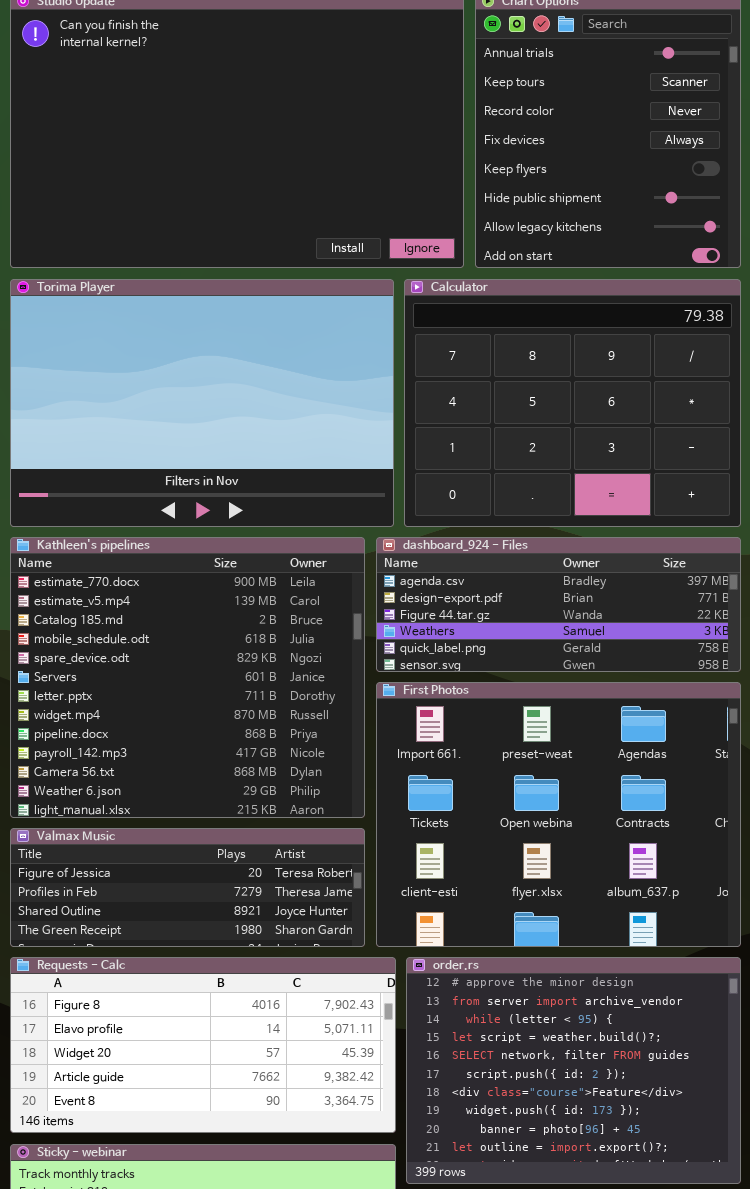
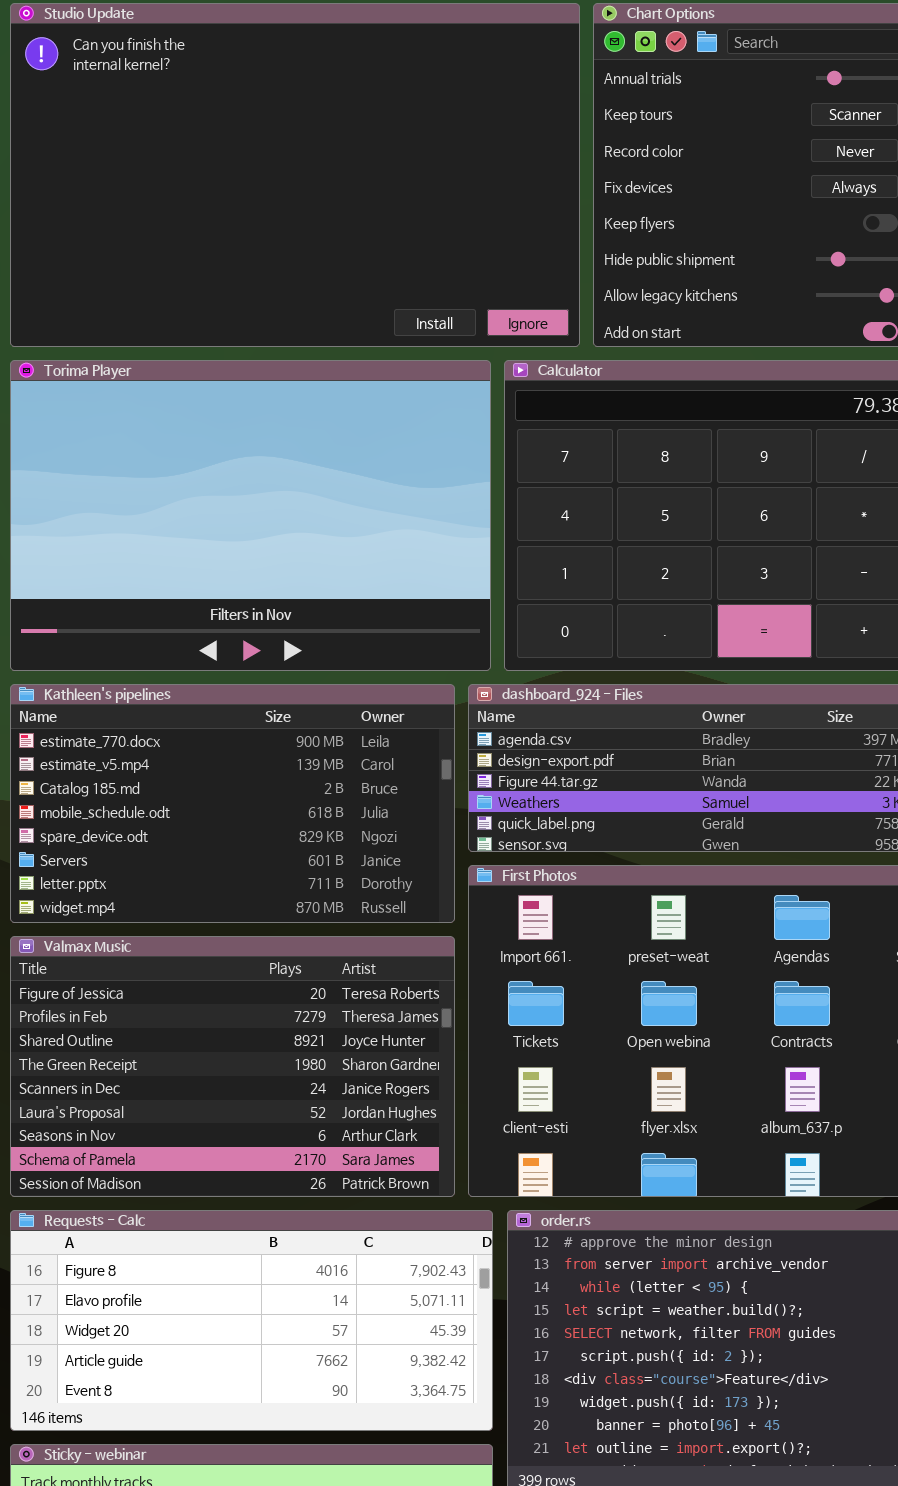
Kathleen's pipelines: [10,537,365,818] -> [10,684,455,923], resized
Valmax Music: [10,828,365,947] -> [10,936,455,1197], resized

